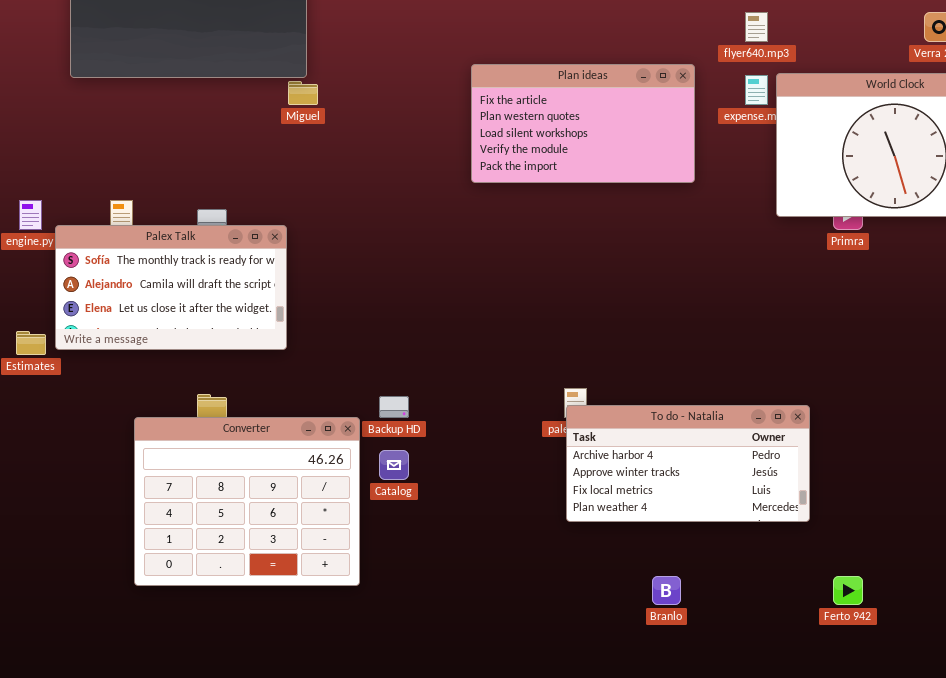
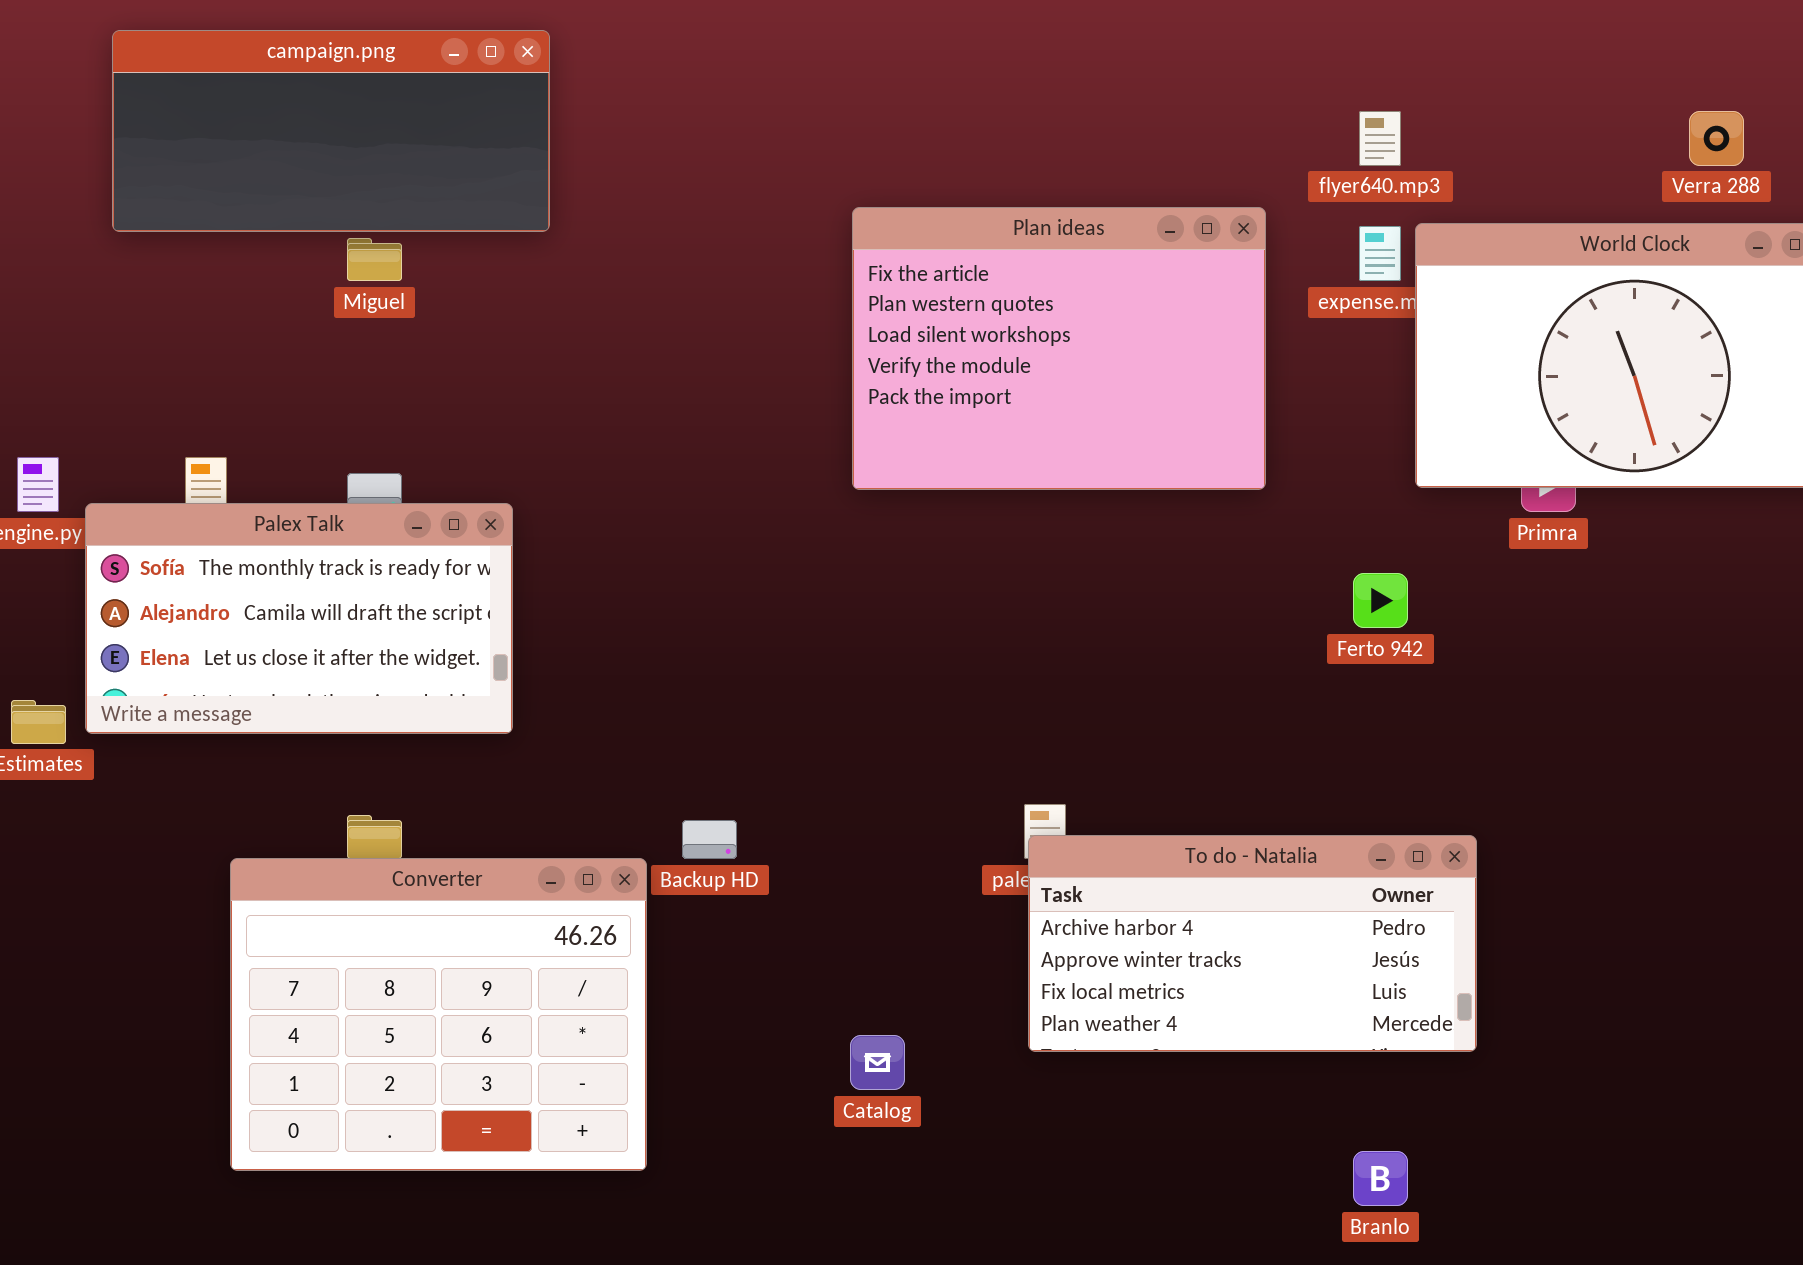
Plan ideas: [471,64,695,183] -> [852,207,1266,490], resized
Miguel: [288,81,318,105] -> [347,238,402,281], moved
Catalog: [379,450,409,480] -> [850,1035,905,1090], moved
Branlo: [652,576,681,605] -> [1353,1151,1408,1206], moved
Ferto 942: [833,576,863,605] -> [1353,573,1408,628], moved

